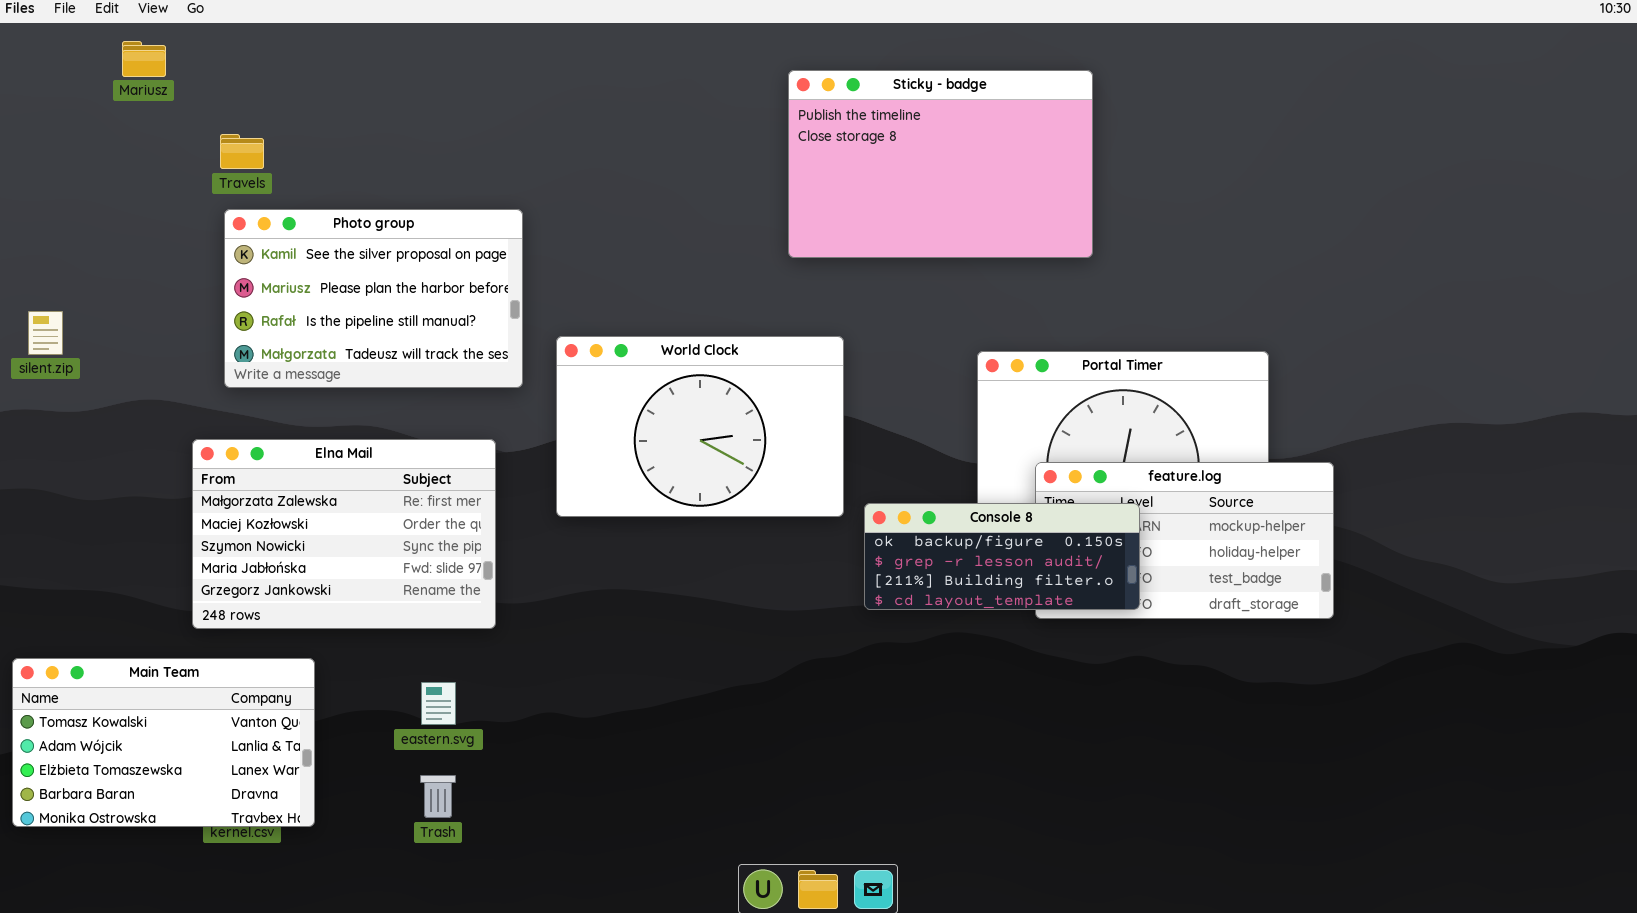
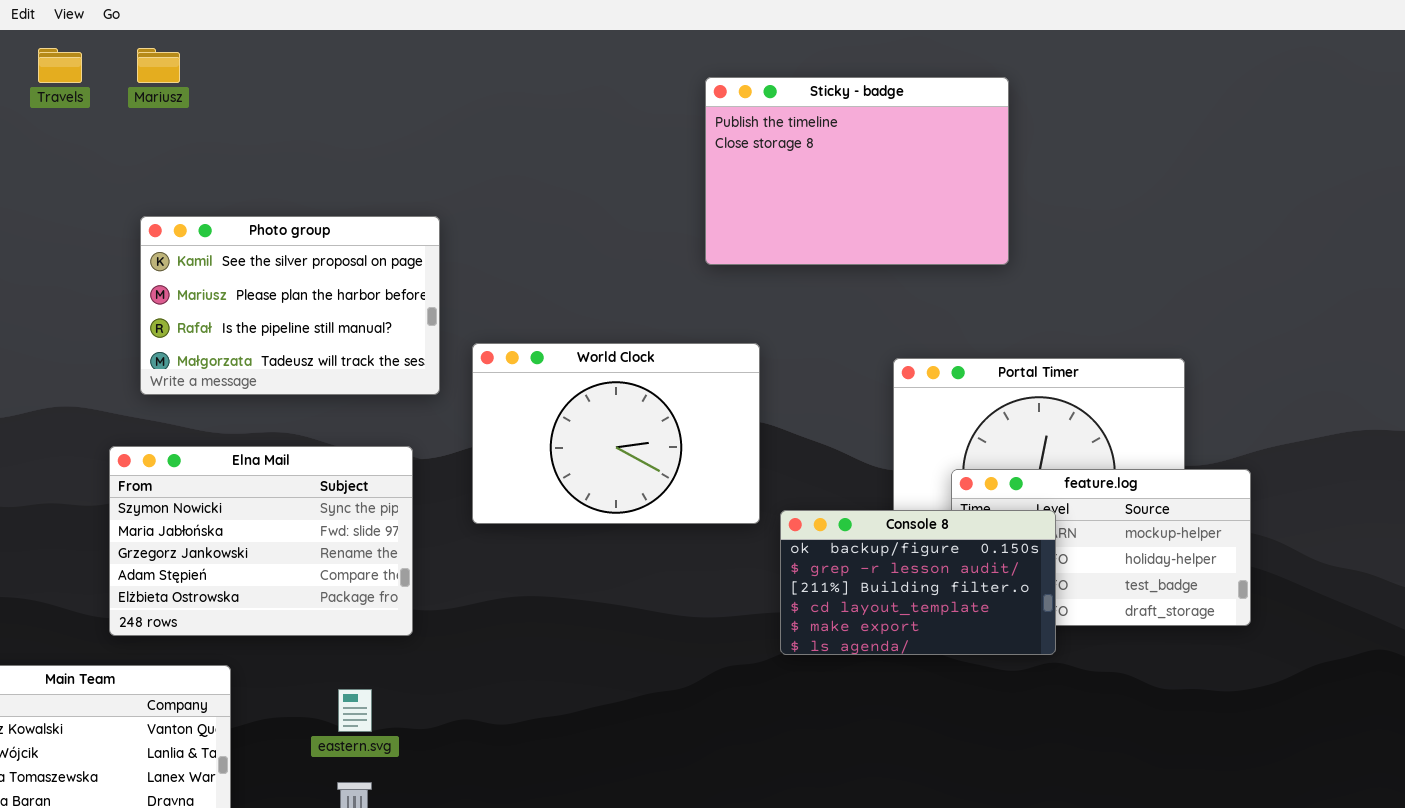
Mariusz: [122,41,166,77] -> [137,48,180,83], moved
Travels: [220,134,264,169] -> [38,48,82,83], moved
Elna Mail: [192,439,496,629] -> [109,446,413,636], scrolled down 2 rows
Console 8: [864,503,1140,610] -> [780,510,1056,655], resized

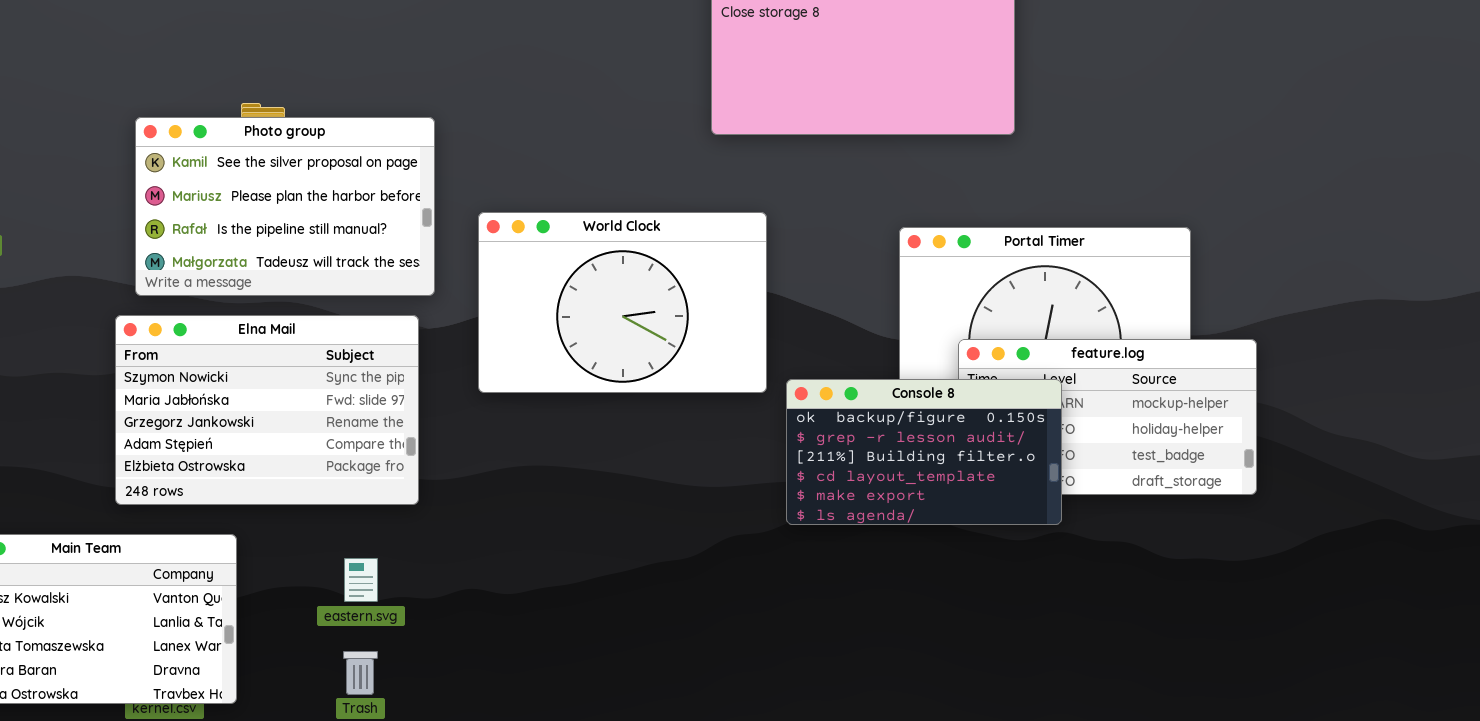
Photo group: [140,216,440,395] -> [135,117,435,296], moved

